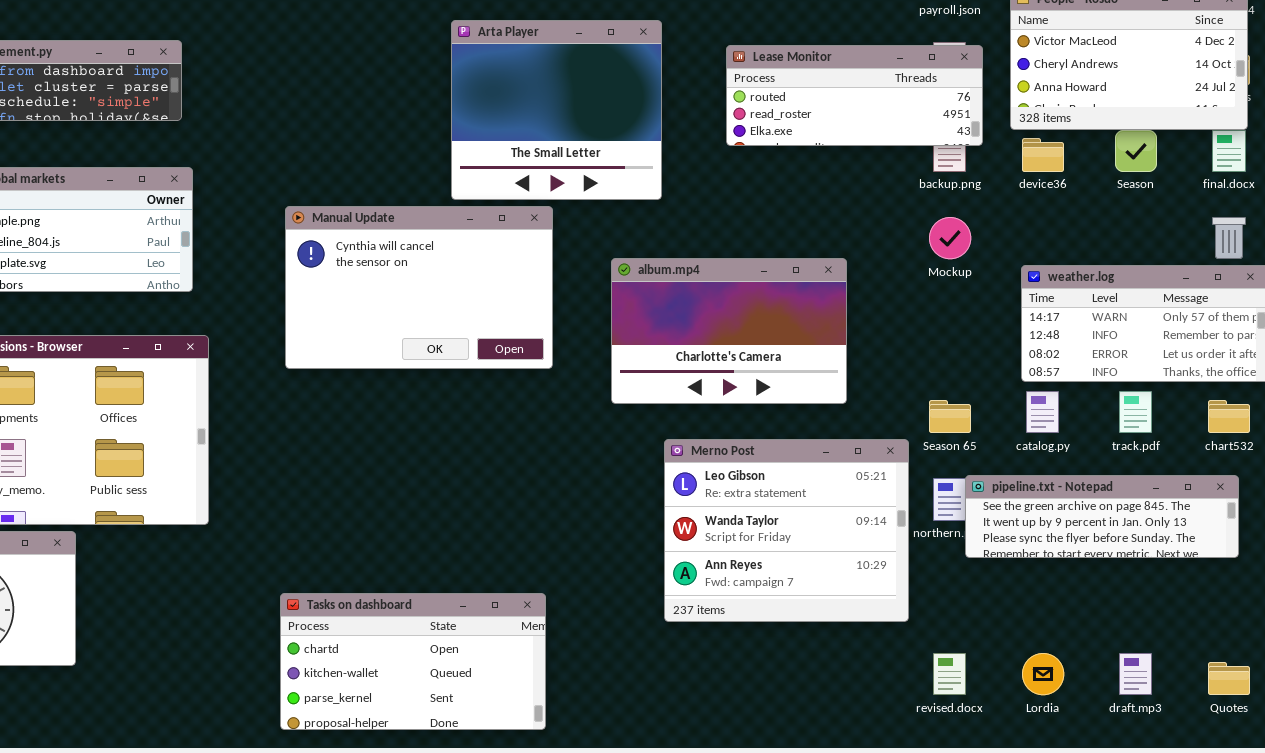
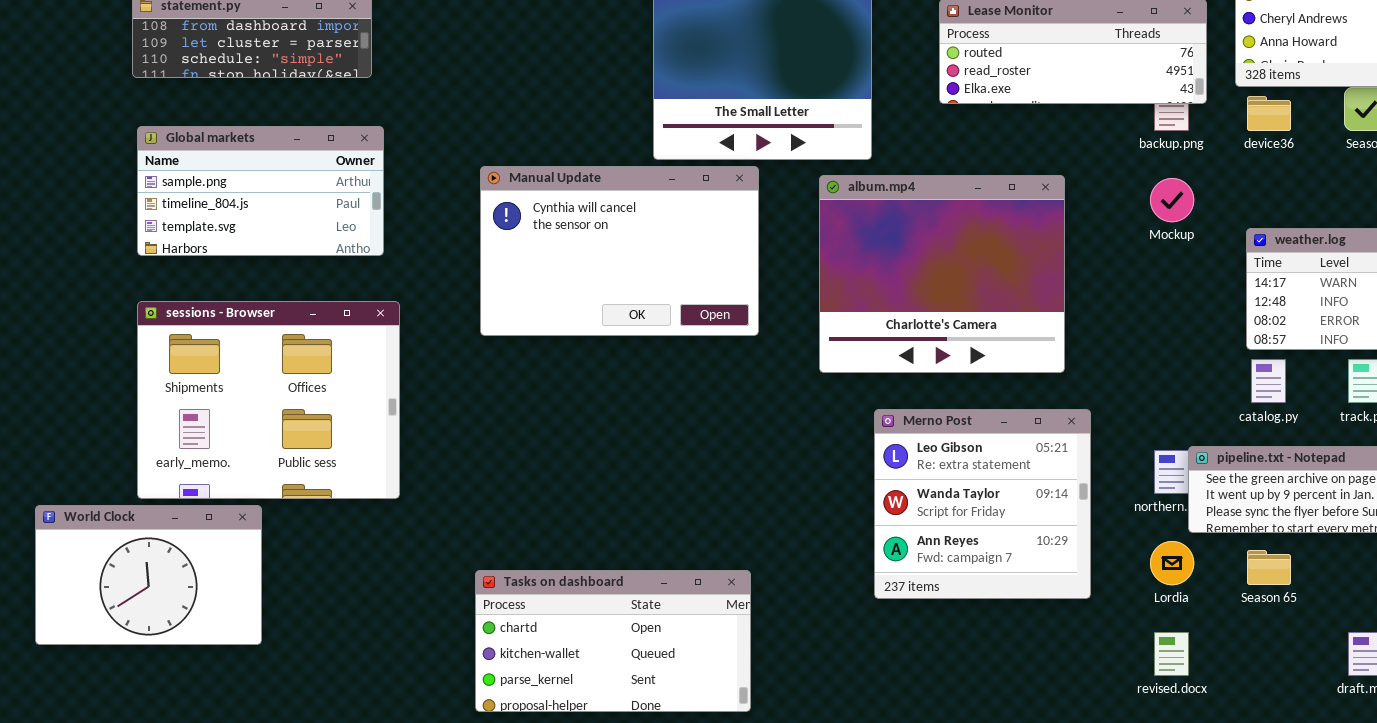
album.mp4: [611,258,847,404] -> [819,175,1065,373], resized
Season 65: [929,400,971,433] -> [1247,550,1291,585], moved
Merno Post: [664,439,909,622] -> [874,409,1091,599], resized
Lordia: [1022,653,1064,695] -> [1150,541,1194,585], moved

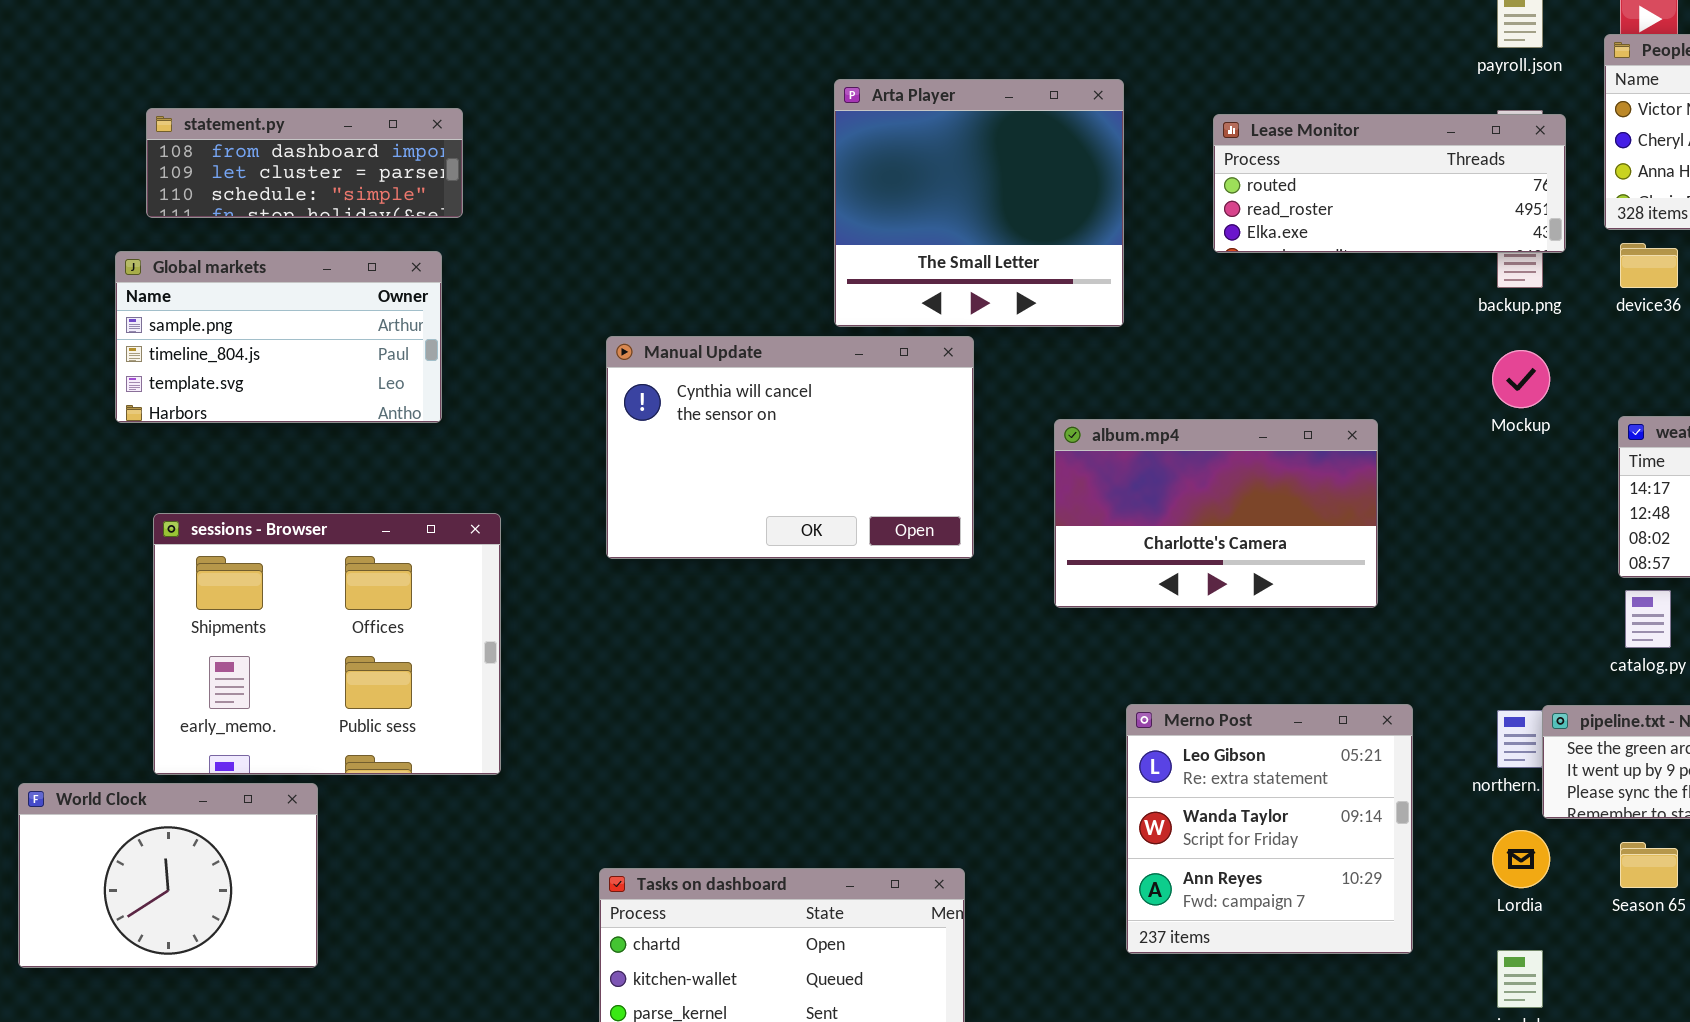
Global markets: [137,126,384,256] -> [115,251,442,423], moved
album.mp4: [819,175,1065,373] -> [1054,419,1378,608], resized
Merno Post: [874,409,1091,599] -> [1126,704,1413,954], moved

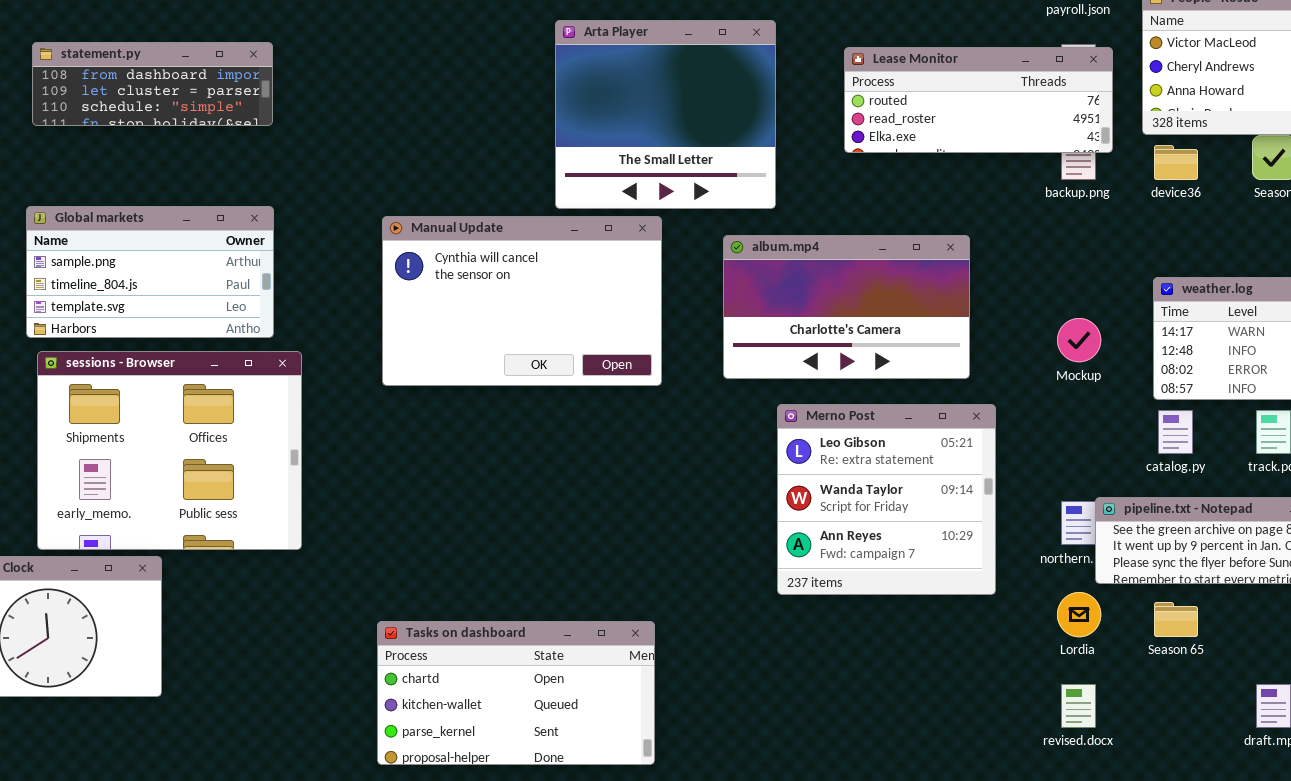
Global markets: [115,251,442,423] -> [26,206,274,338], moved
Mockup: [1492,350,1550,408] -> [1057,318,1101,362], moved
album.mp4: [1054,419,1378,608] -> [723,235,970,379], moved
Merno Post: [1126,704,1413,954] -> [777,404,996,595], moved

